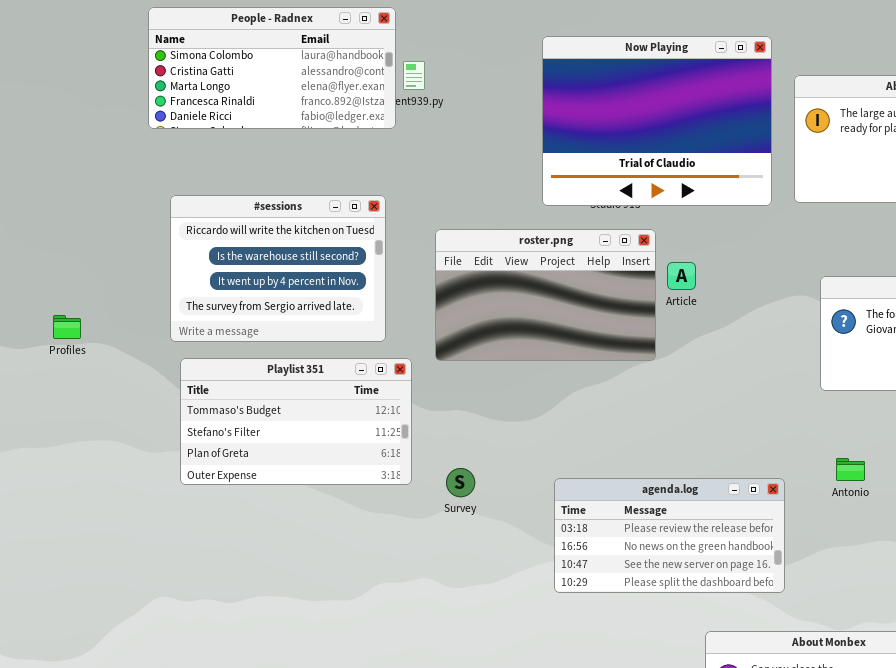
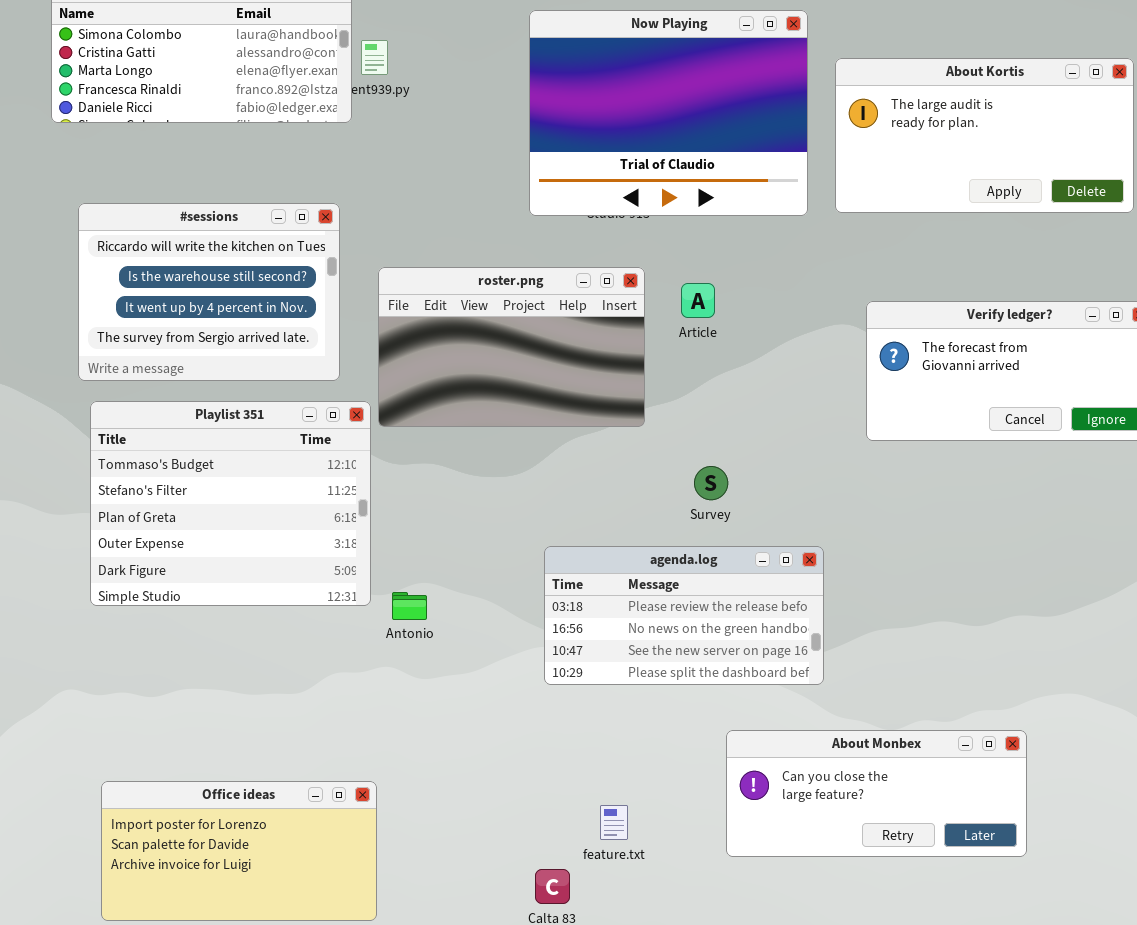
roster.png: [435,229,656,361] -> [378,267,645,427], moved
Playlist 351: [180,358,412,485] -> [90,401,371,606], resized
Antonio: [836,458,865,481] -> [392,592,427,620], moved
Survey: [446,468,475,497] -> [694,466,728,500], moved

